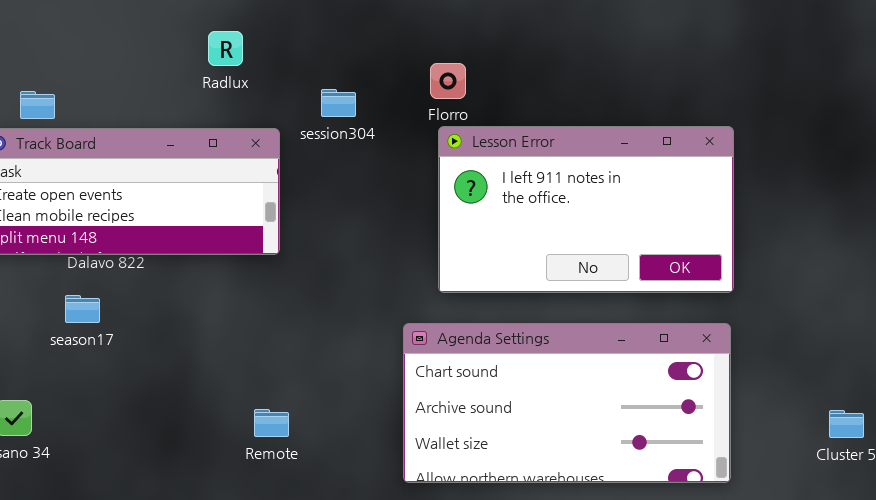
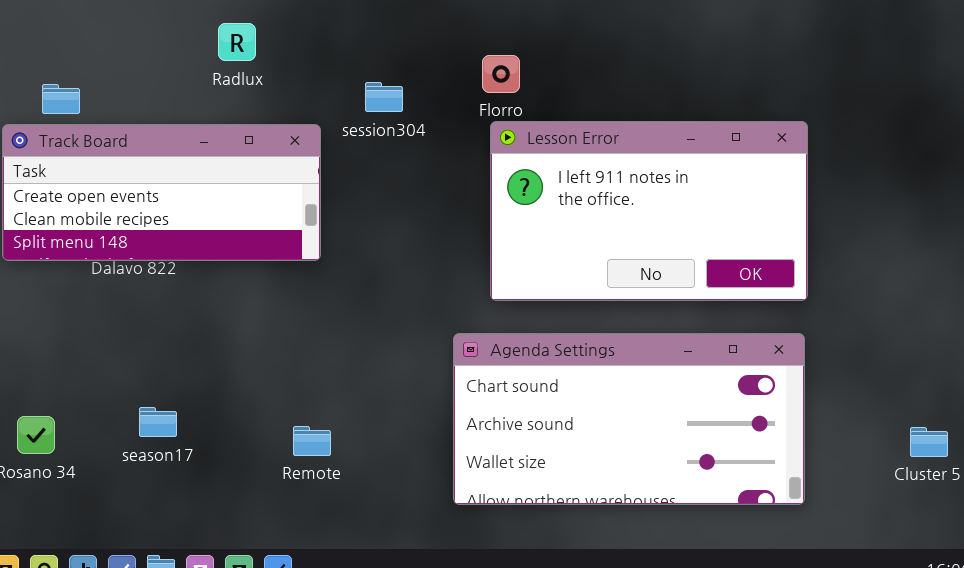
Radlux: [208,31,243,66] -> [218,23,256,61], moved
season17: [65,295,100,323] -> [139,407,177,437], moved

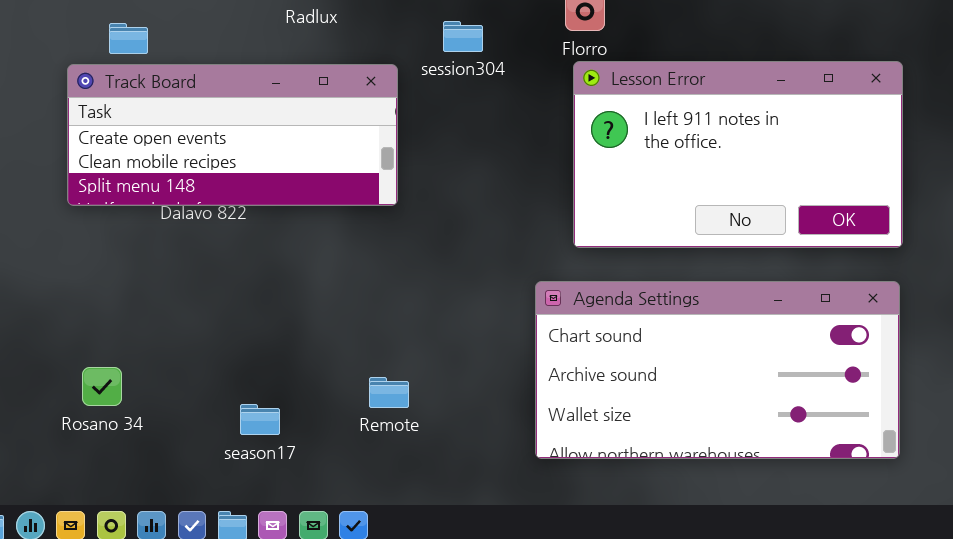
season17: [139,407,177,437] -> [240,404,280,435], moved

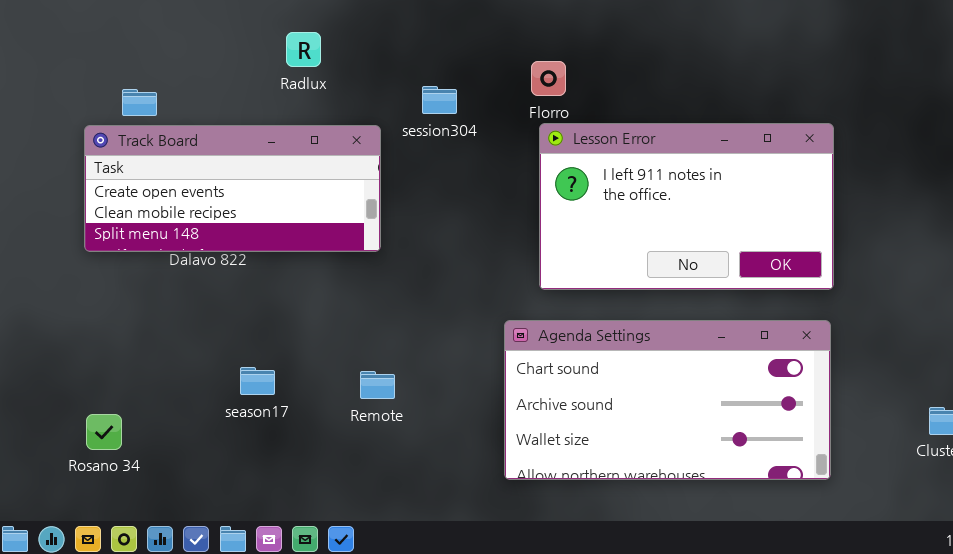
Rosano 34: [82,367,122,406] -> [86,414,122,450], moved
Remote: [369,377,409,408] -> [360,371,395,399], moved
season17: [240,404,280,435] -> [240,367,275,395], moved

